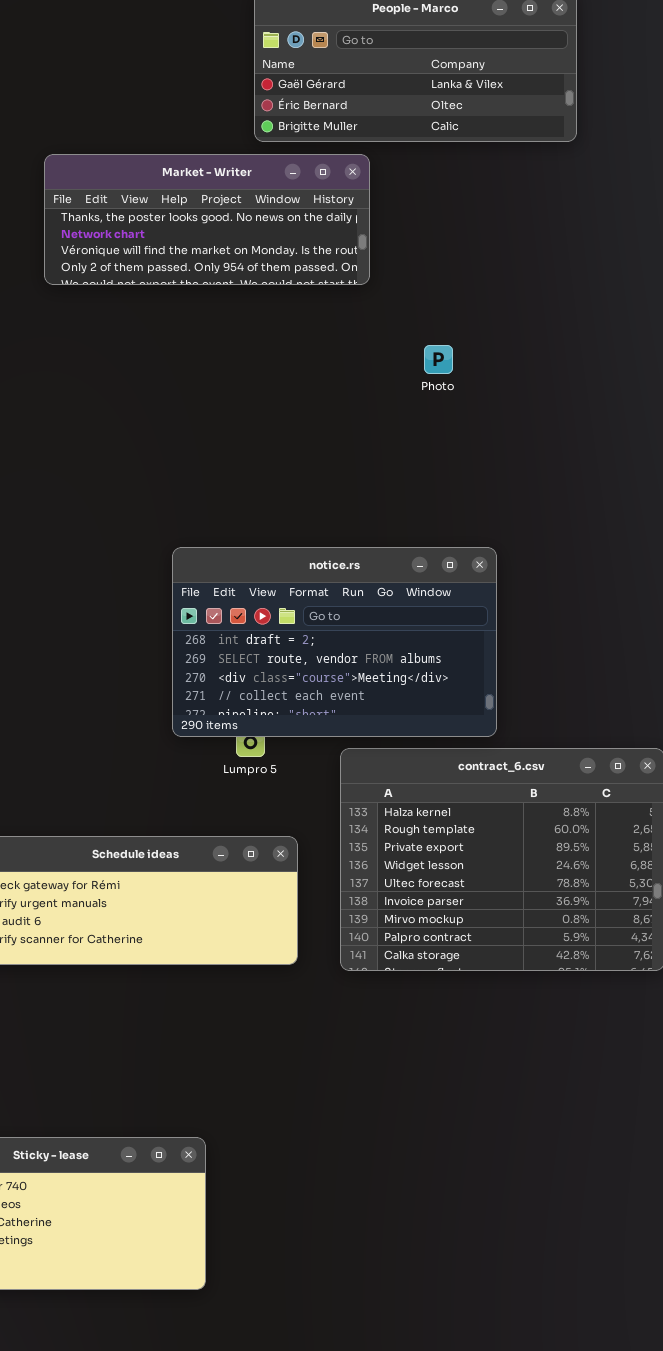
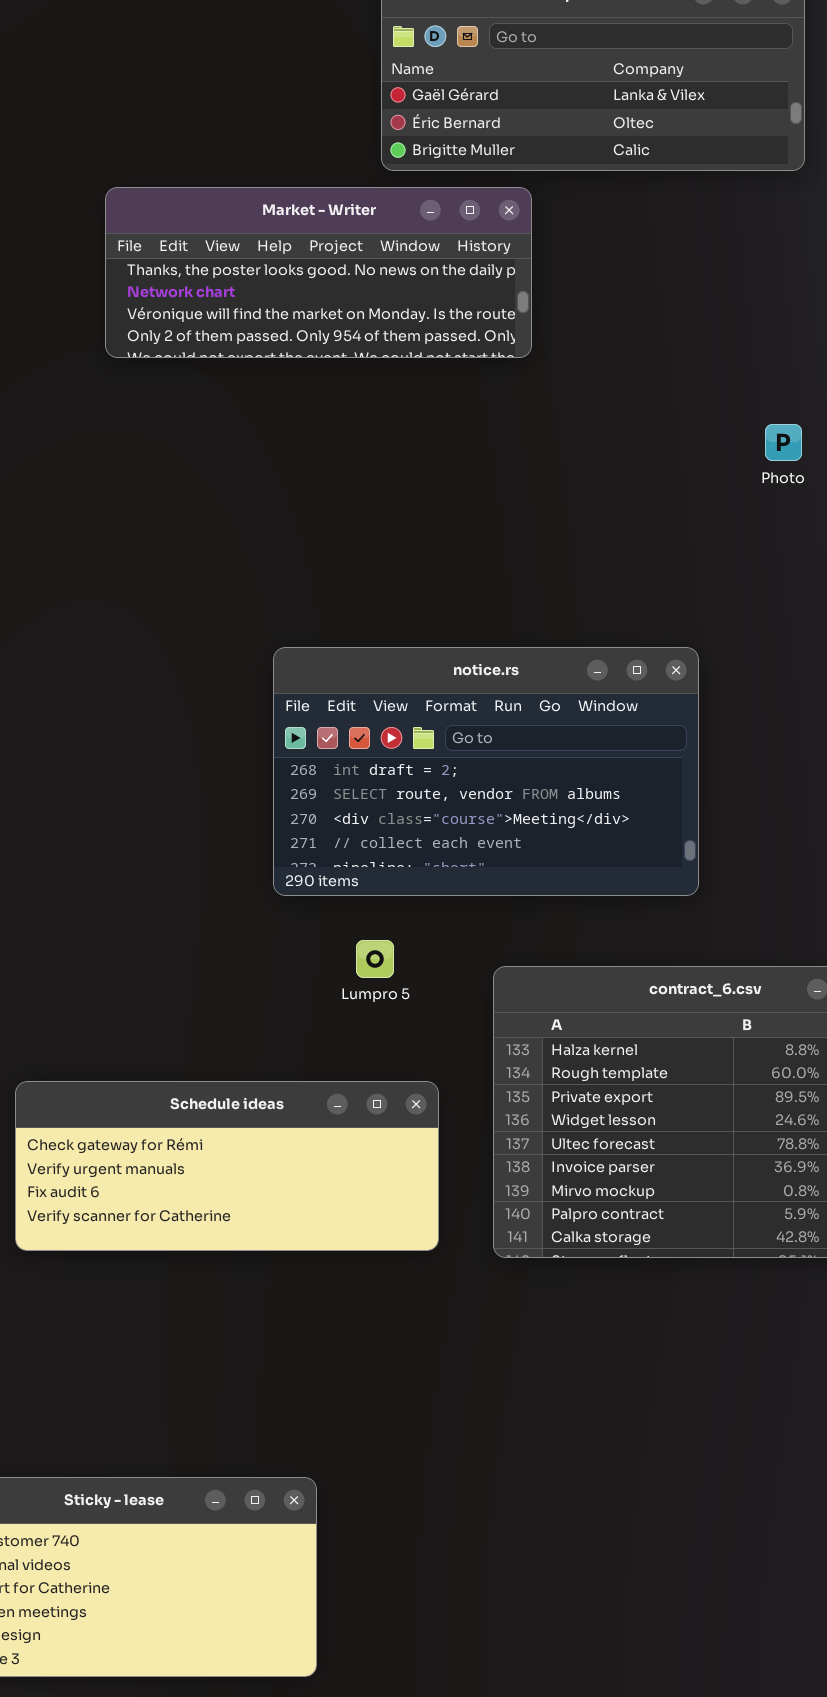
Photo: [424,345,453,374] -> [765,424,802,461], moved
notice.rs: [172,547,497,737] -> [273,647,699,896], moved

